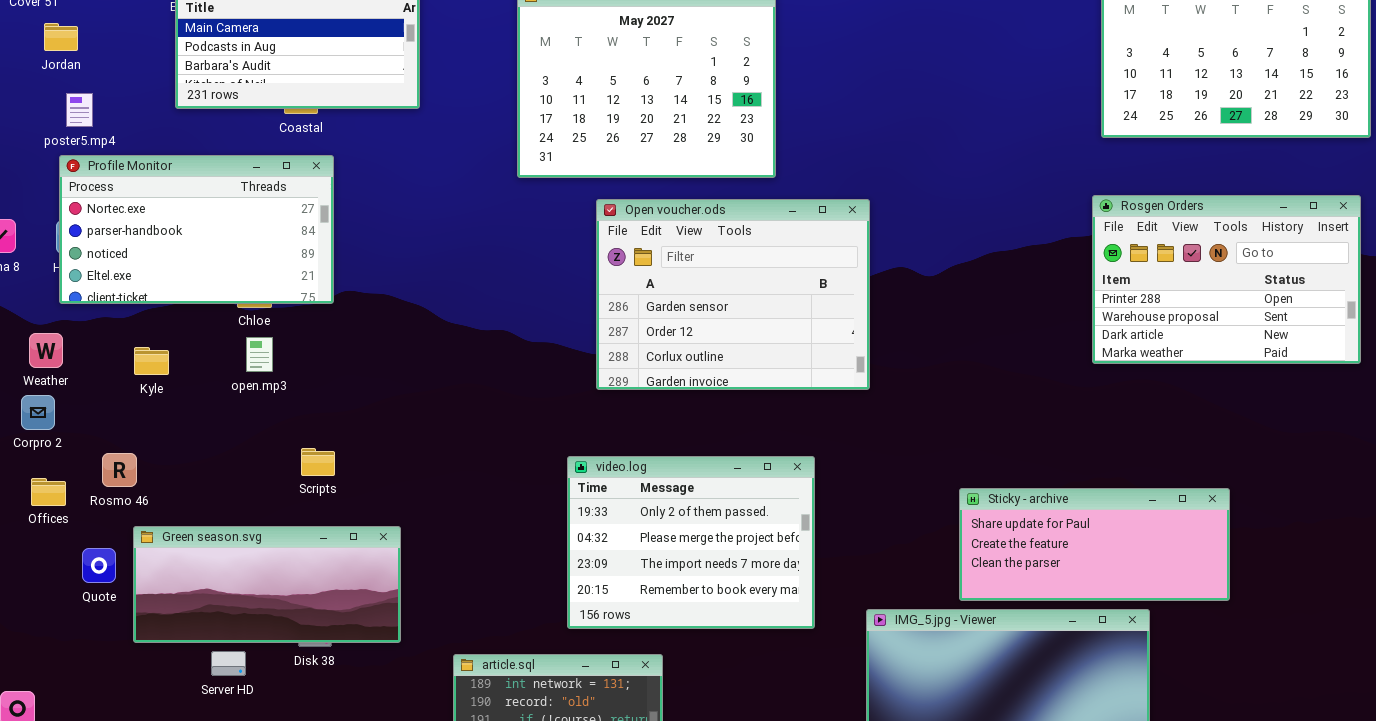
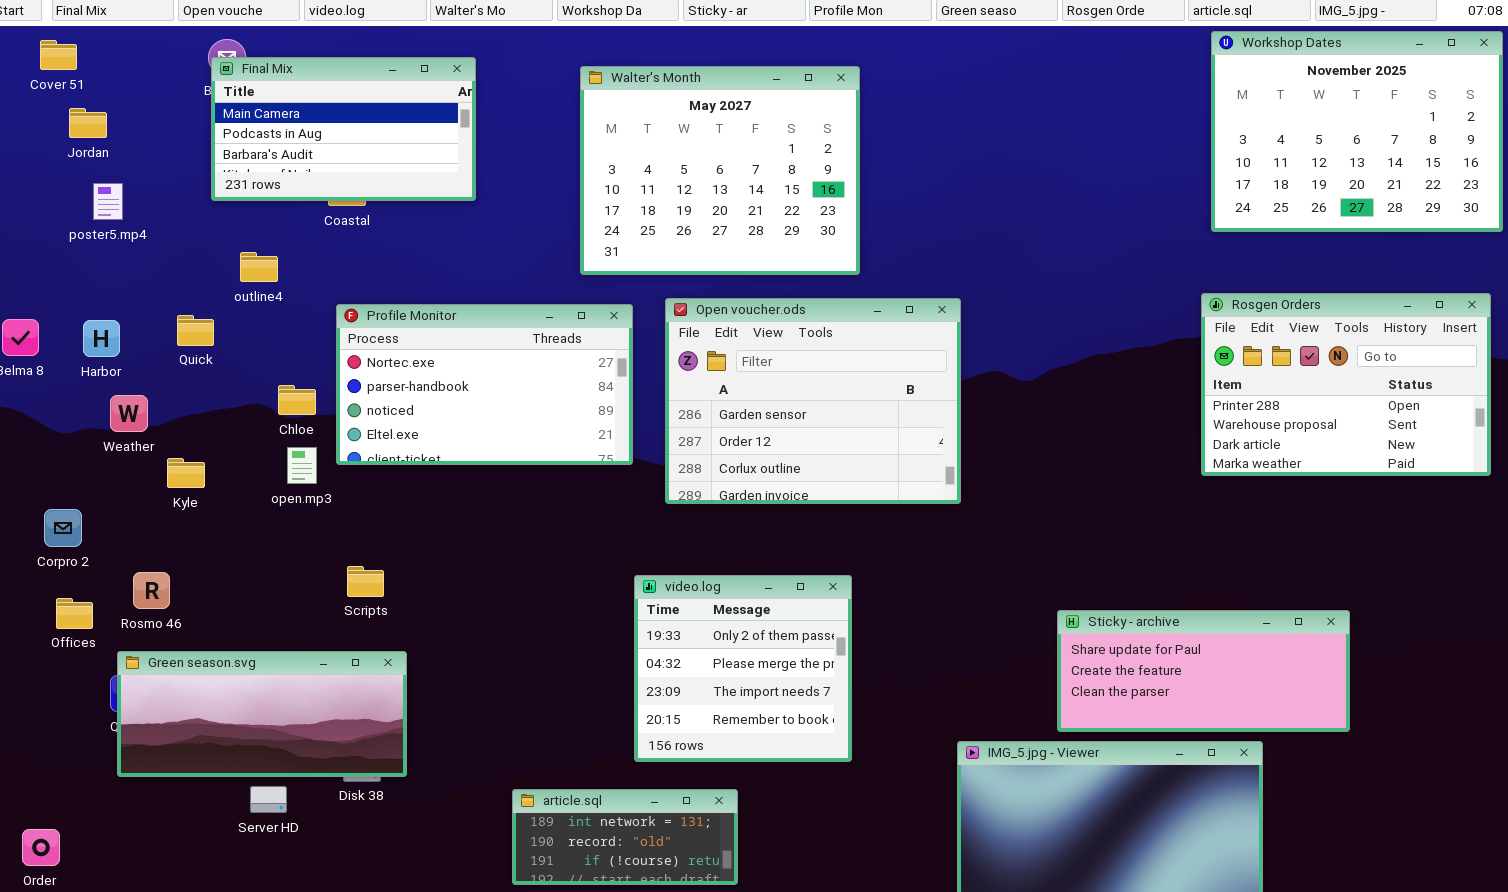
Profile Monitor: [59,155,334,304] -> [336,304,633,465], moved
Weather: [29,333,63,368] -> [110,395,148,432], moved
video.log: [567,456,815,629] -> [634,575,852,762], resized
Green season.svg: [133,526,401,643] -> [117,651,407,777], moved

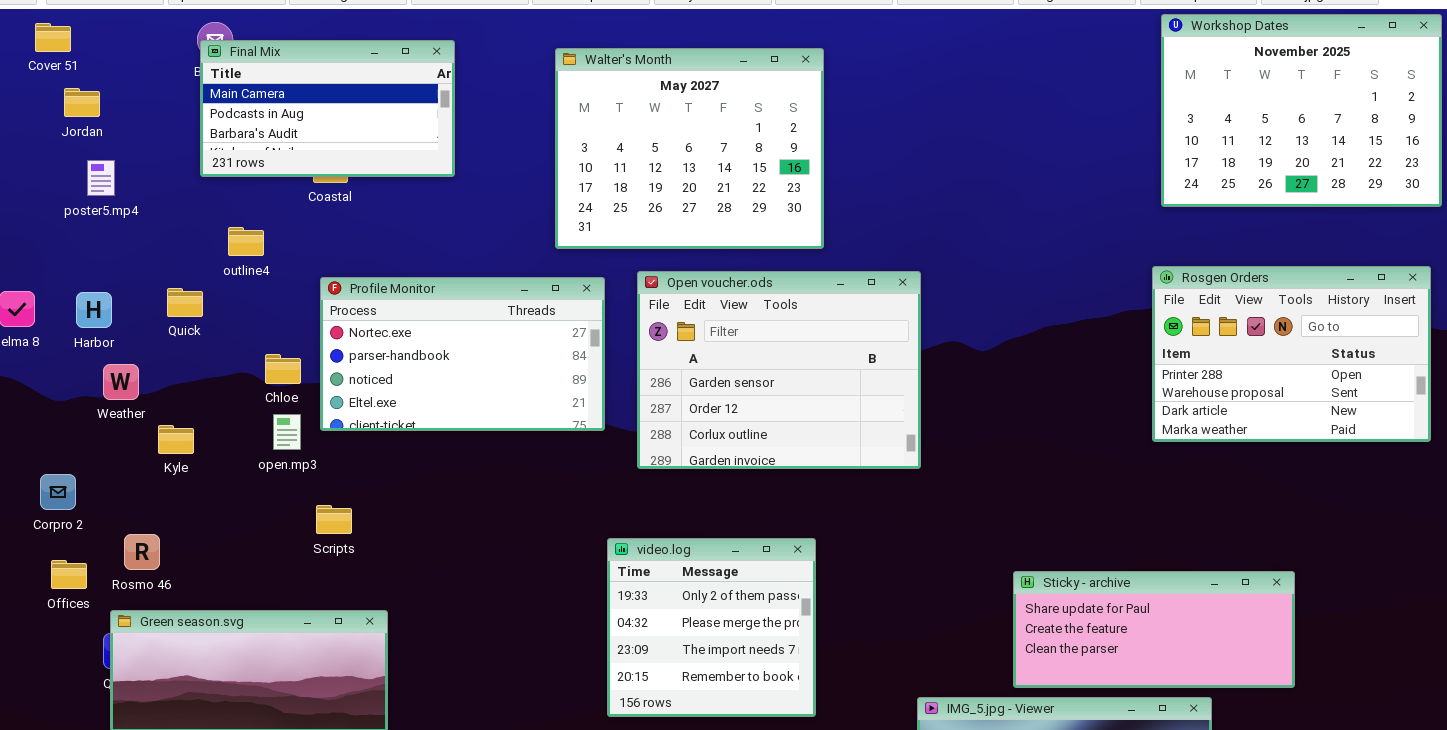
Scripts: [347,566,384,597] -> [316,505,352,534], moved

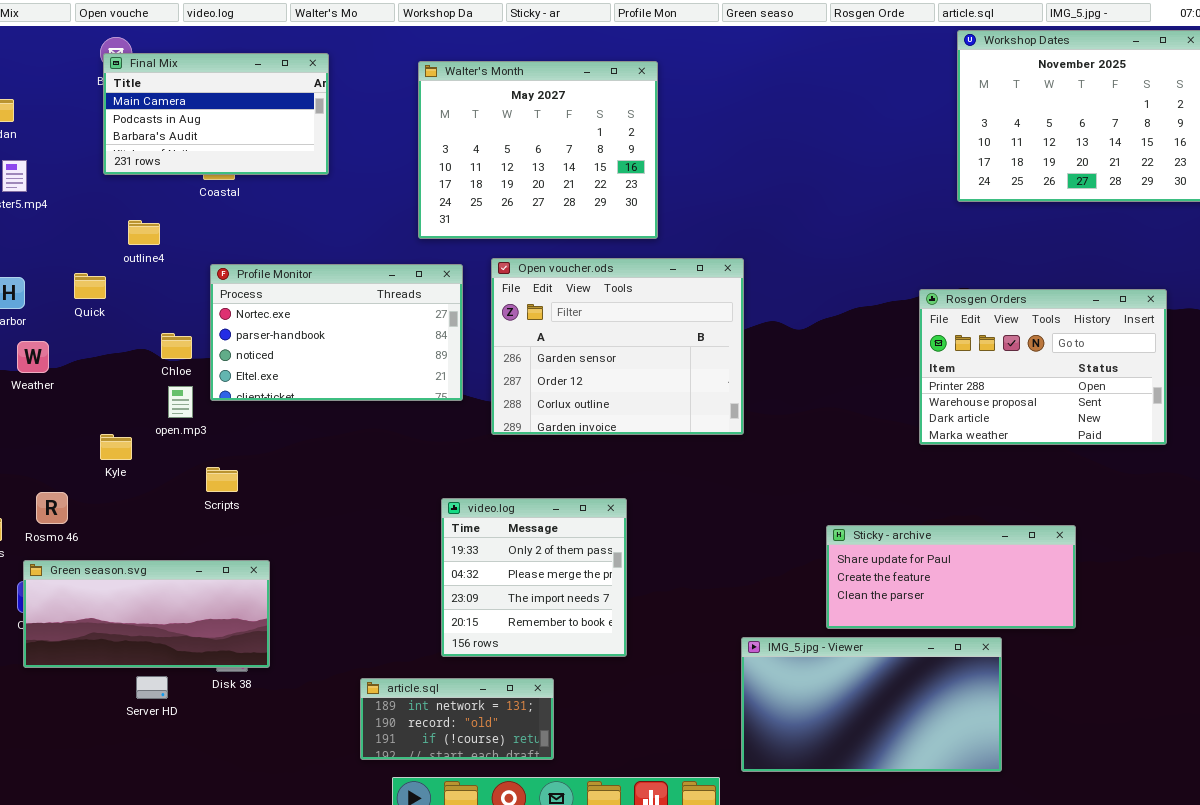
Rosgen Orders: [1152,266,1431,442] -> [919,289,1167,445], moved
Kyle: [158,425,194,454] -> [100,434,132,460], moved
video.log: [607,538,816,717] -> [441,498,627,657], moved

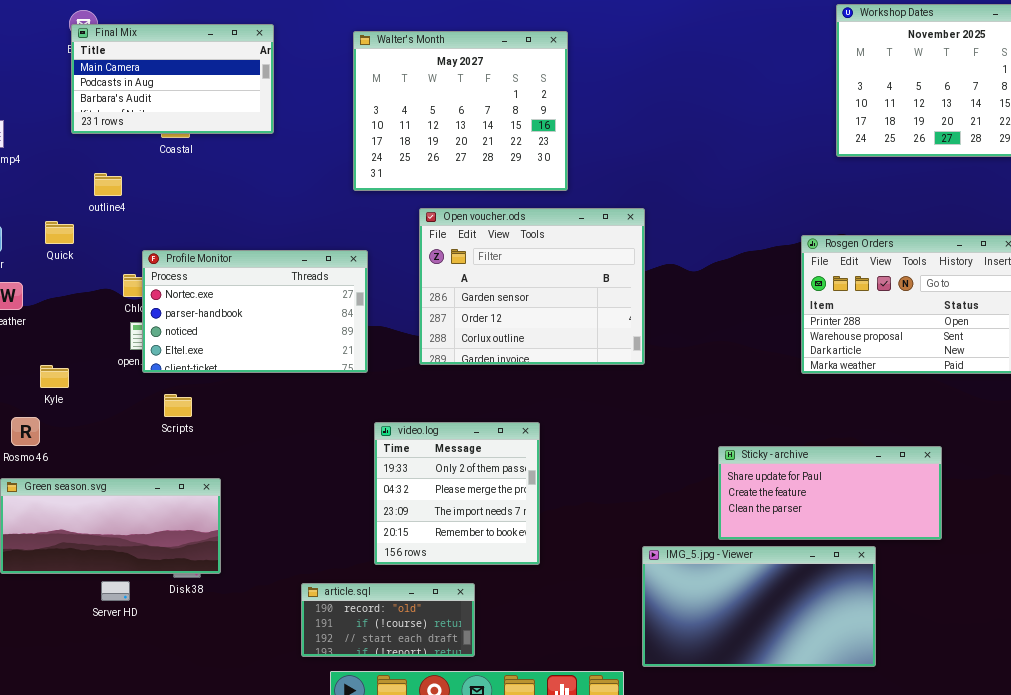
Profile Monitor: [210,264,463,401] -> [142,250,368,373], moved
Kyle: [100,434,132,460] -> [40,365,69,388], moved
article.sql: [360,678,554,760] -> [301,583,475,657], scrolled down 1 row

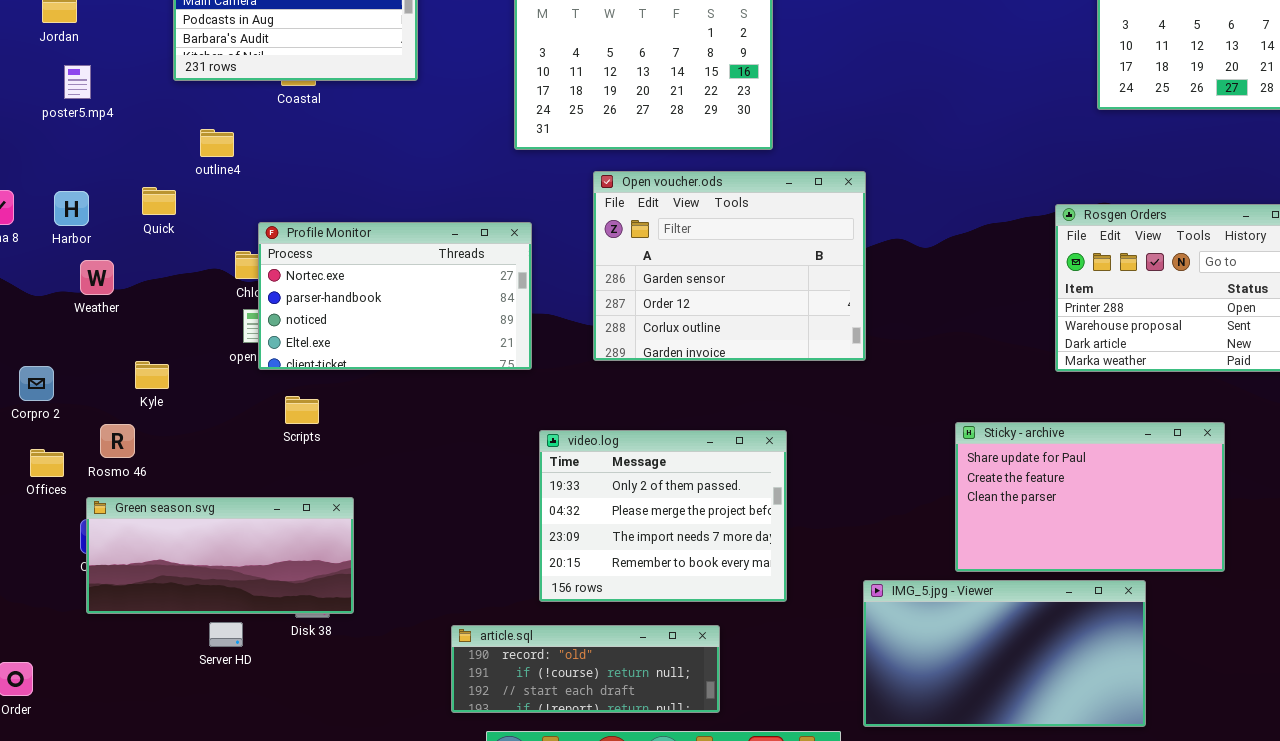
video.log: [374,422,540,565] -> [539,430,787,602], resized
Sticky - archive: [718,446,942,540] -> [955,422,1225,572], resized
article.sql: [301,583,475,657] -> [451,625,720,713], resized

